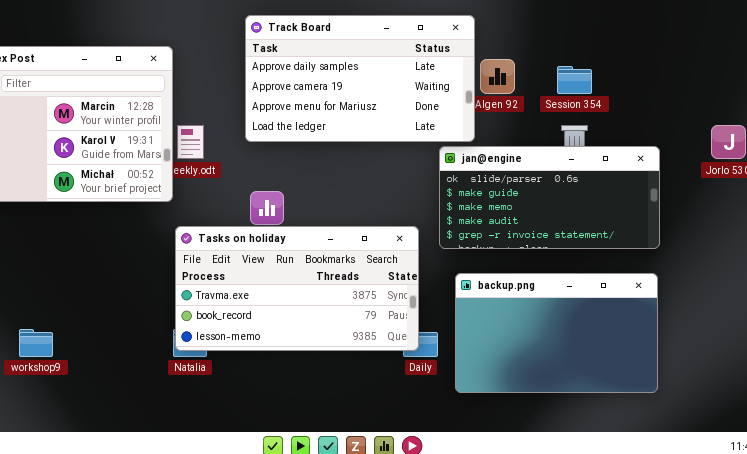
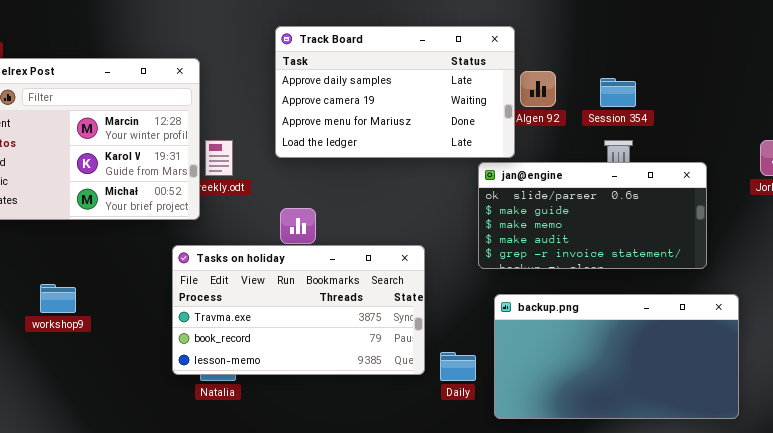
Tasks on holiday: [175,226,419,351] -> [172,245,425,375], moved
backup.png: [455,273,658,393] -> [494,294,739,419], resized
workshop9: [19,329,53,357] -> [40,284,76,313], moved

